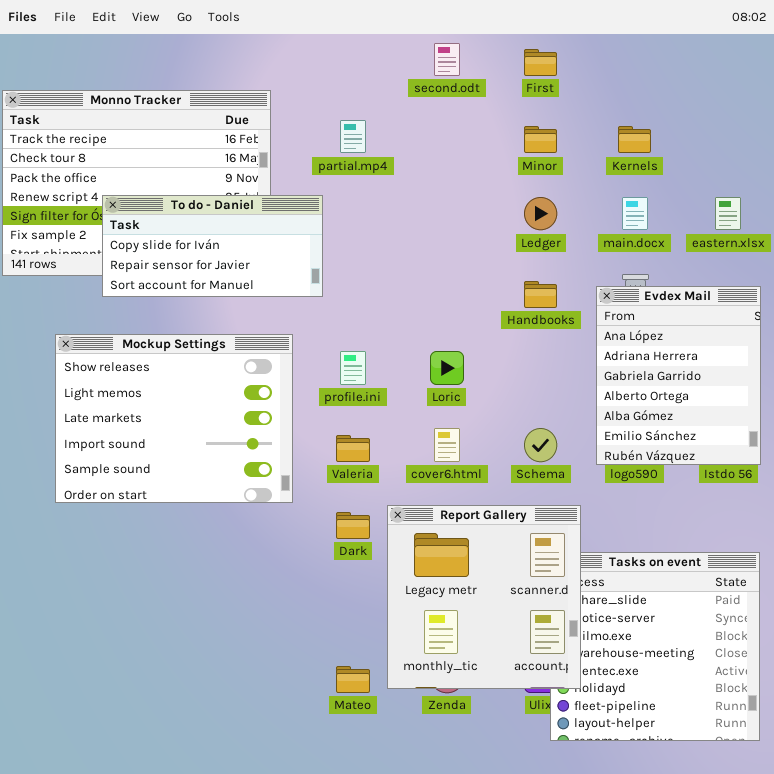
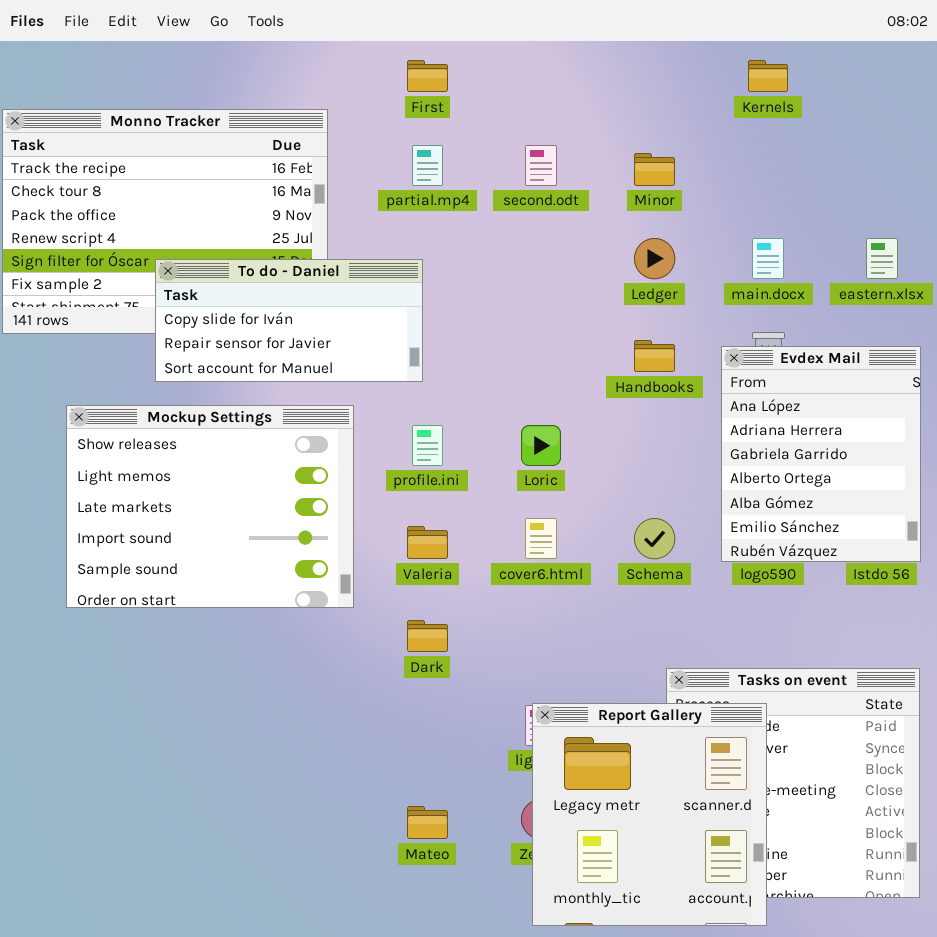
second.odt: [434,43,460,76] -> [525,145,557,186], moved
First: [524,49,557,76] -> [407,60,448,92], moved
Kernels: [618,126,651,153] -> [748,60,788,92], moved
To do - Daniel: [102,195,323,297] -> [155,259,423,382], moved
Report Gallery: [387,505,581,689] -> [532,703,767,926], moved

